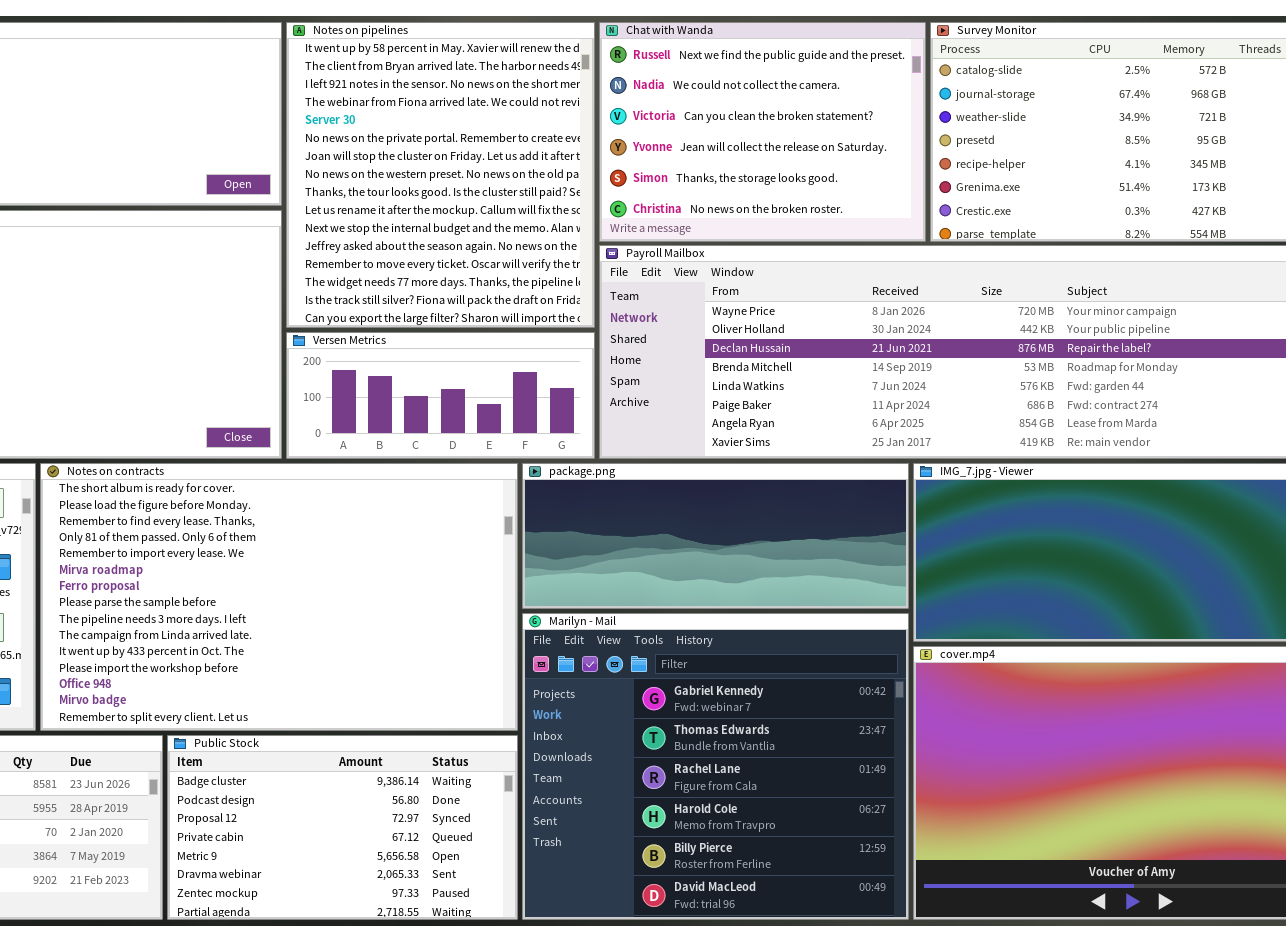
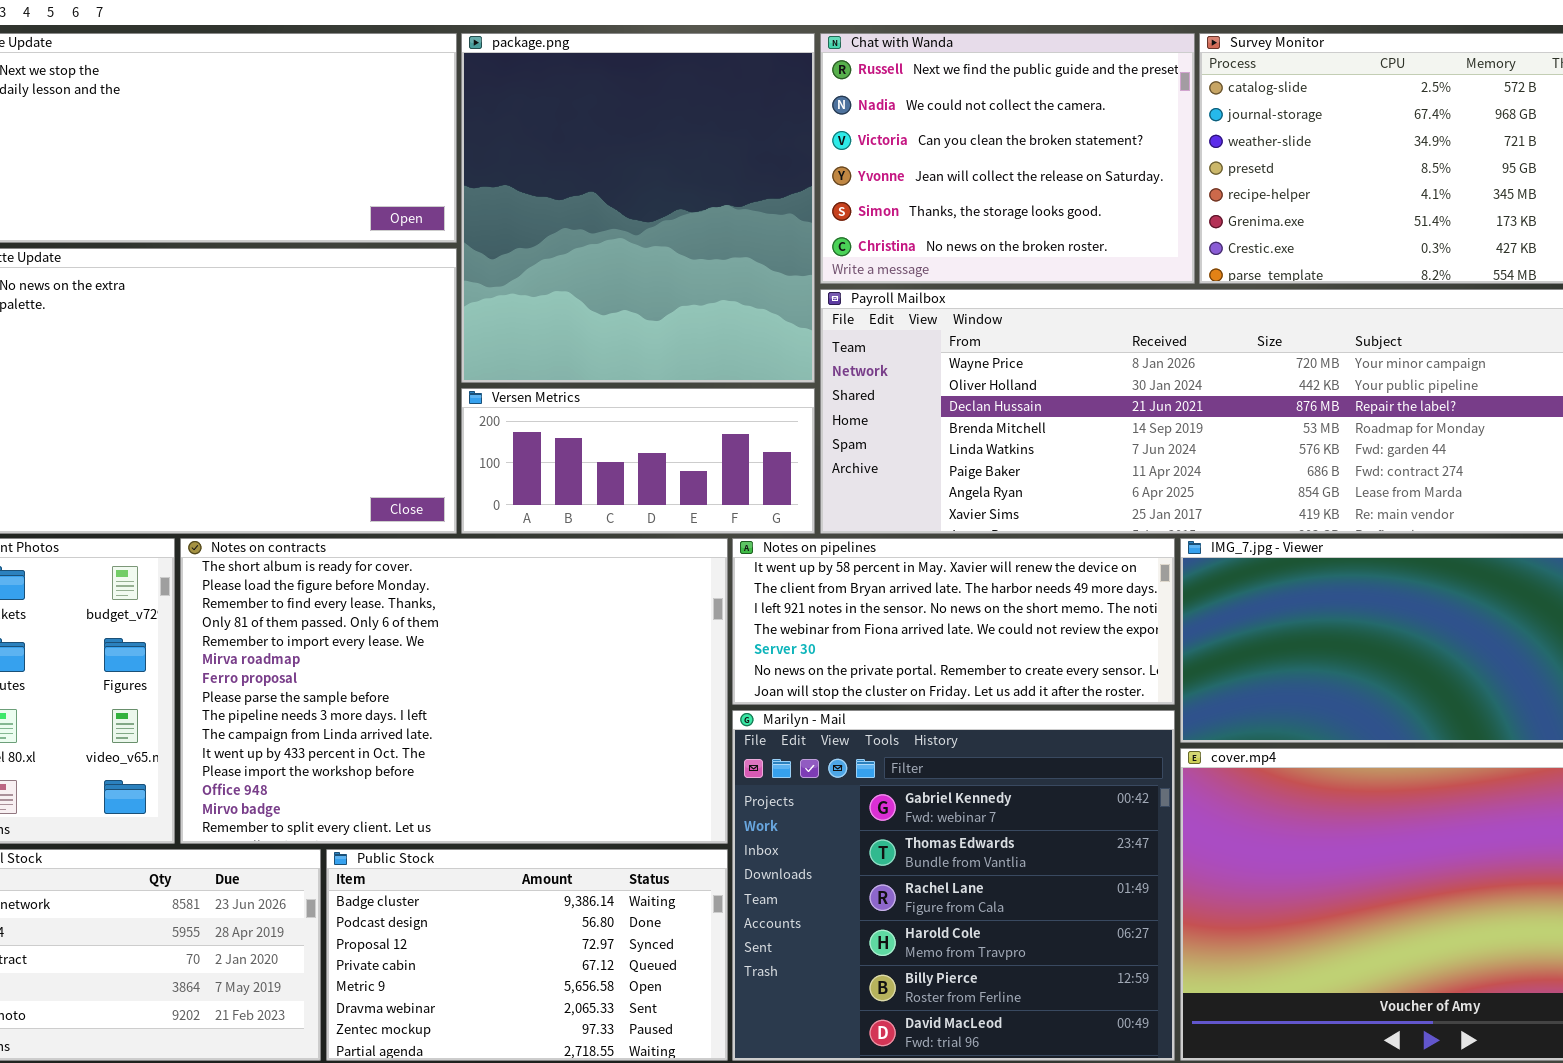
Notes on pipelines: [286,22,595,328] -> [732,538,1175,705], moved, resized
package.png: [522,463,909,609] -> [461,33,815,383], moved, resized

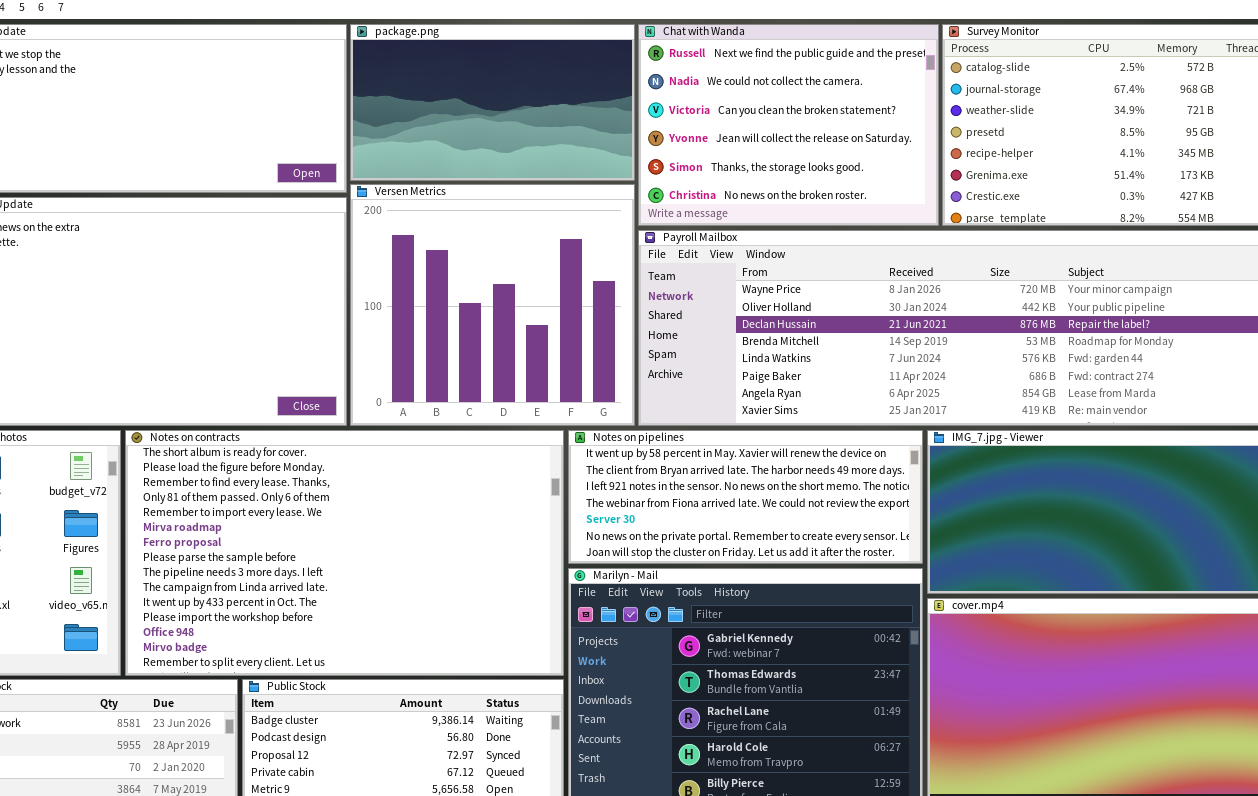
package.png: [461,33,815,383] -> [350,24,635,181], resized
Versen Metrics: [461,388,815,534] -> [350,184,635,426], resized

